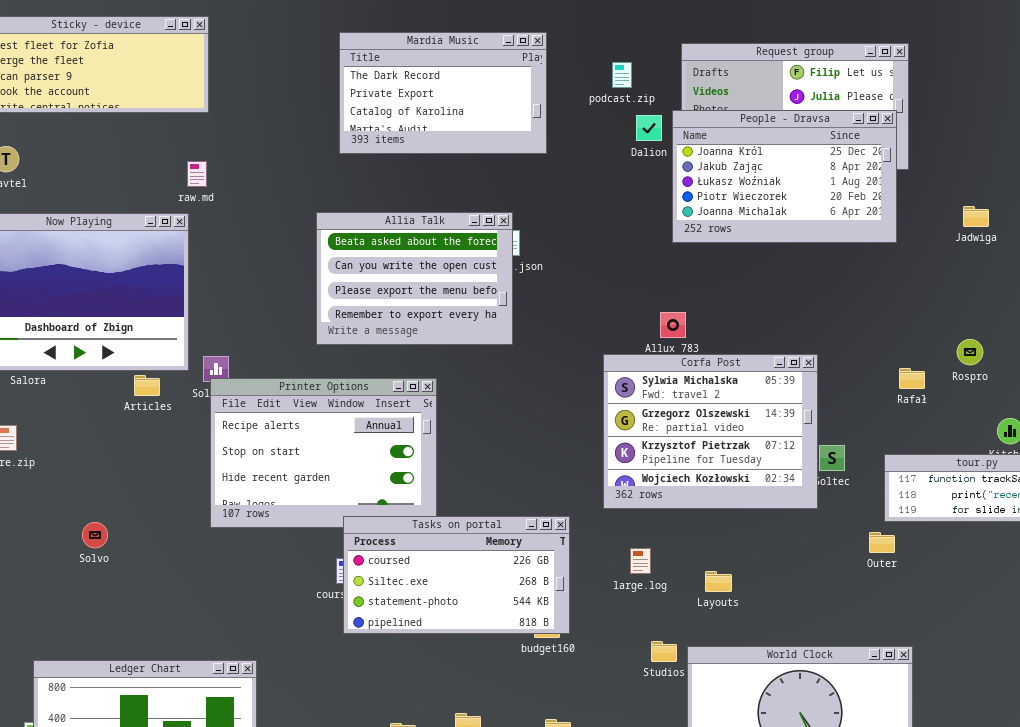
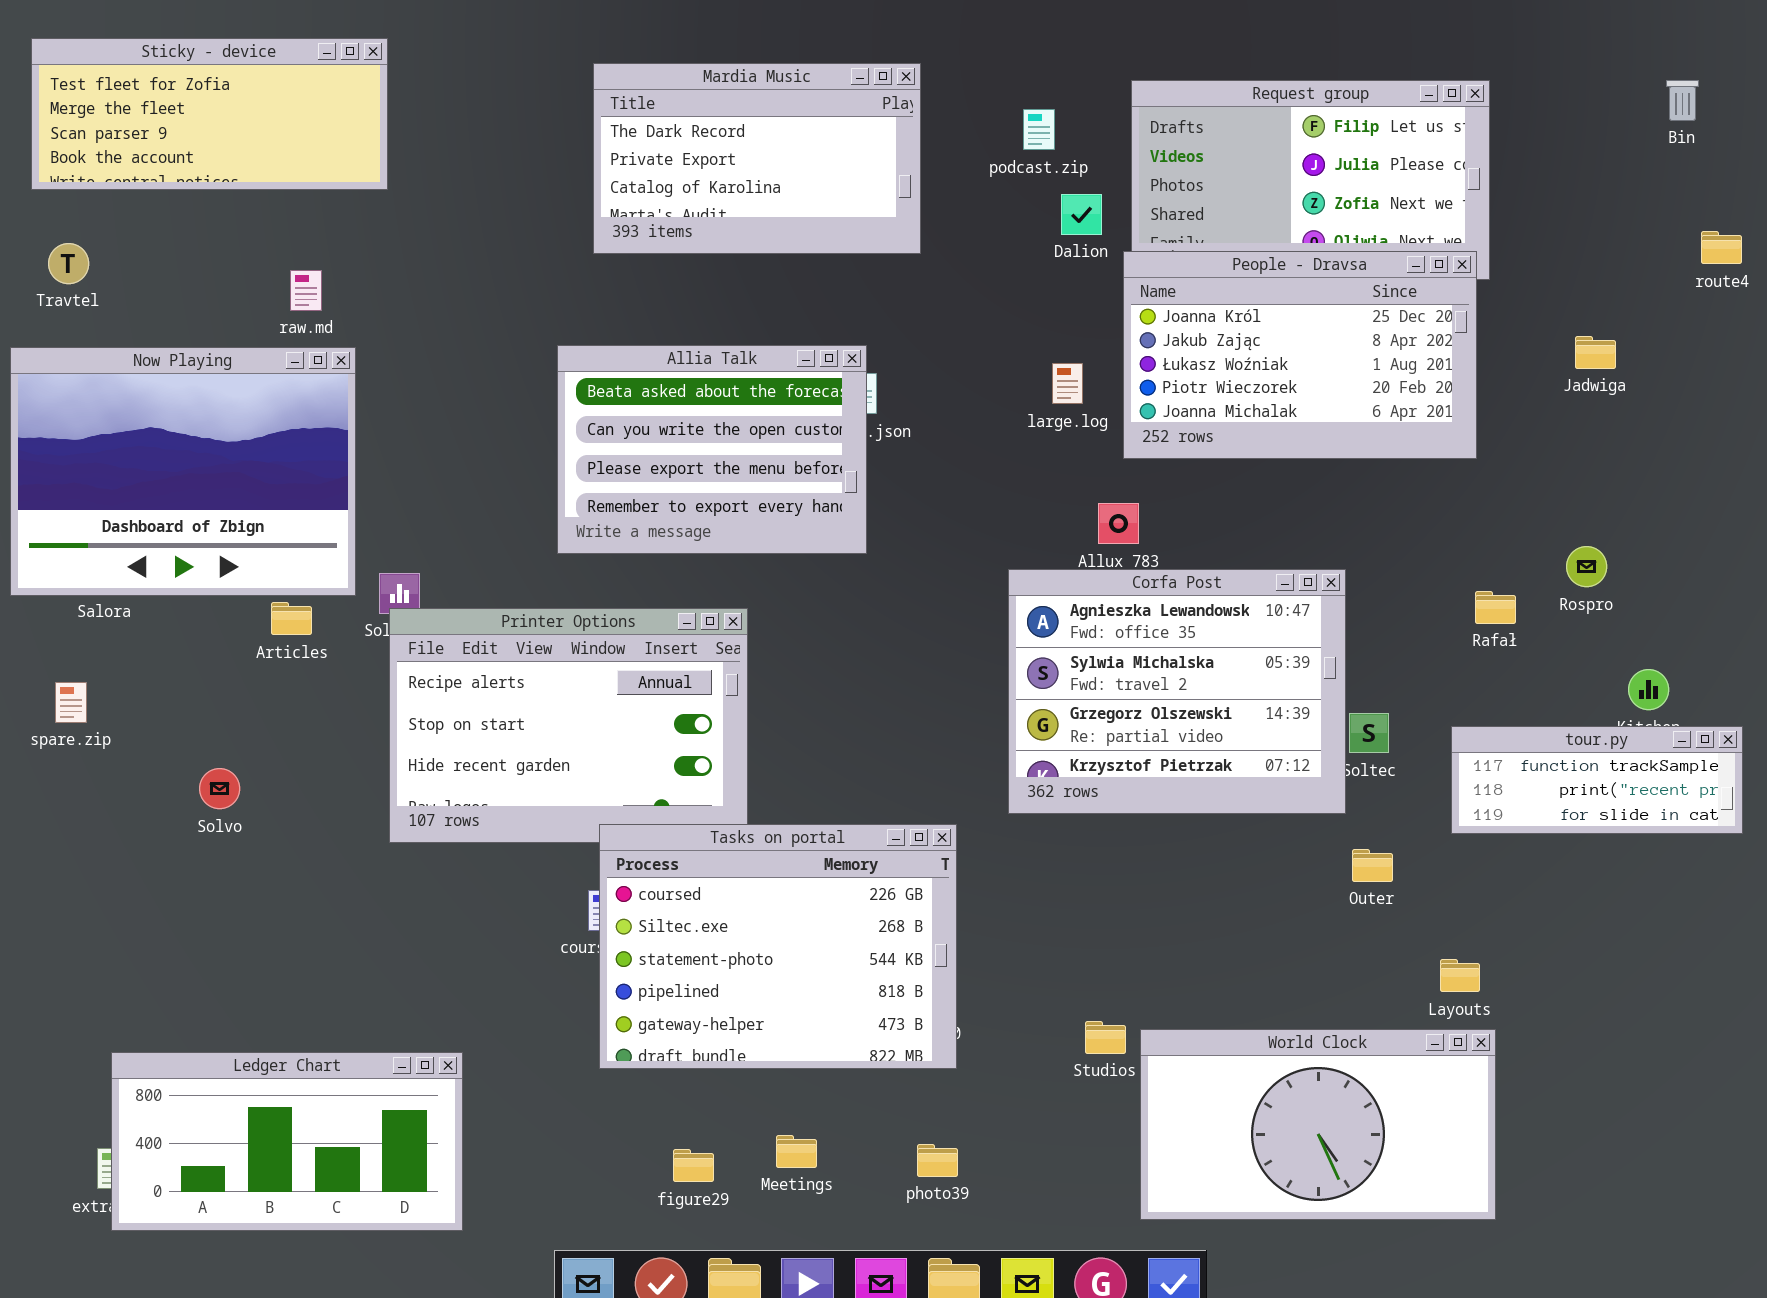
People - Dravsa: [672,110,897,243] -> [1123,251,1477,459], moved
raw.md: [187,161,207,187] -> [290,270,322,311], moved
Corfa Post: [603,354,818,509] -> [1008,569,1346,814], scrolled up 1 row
Tasks on portal: [343,516,570,634] -> [599,824,957,1069], resized
Solvo: [82,522,108,548] -> [199,768,240,809], moved
Outer: [869,532,895,553] -> [1352,849,1393,882], moved
large.log: [630,548,651,574] -> [1052,363,1083,404], moved
Layouts: [705,571,732,592] -> [1440,959,1480,992], moved

